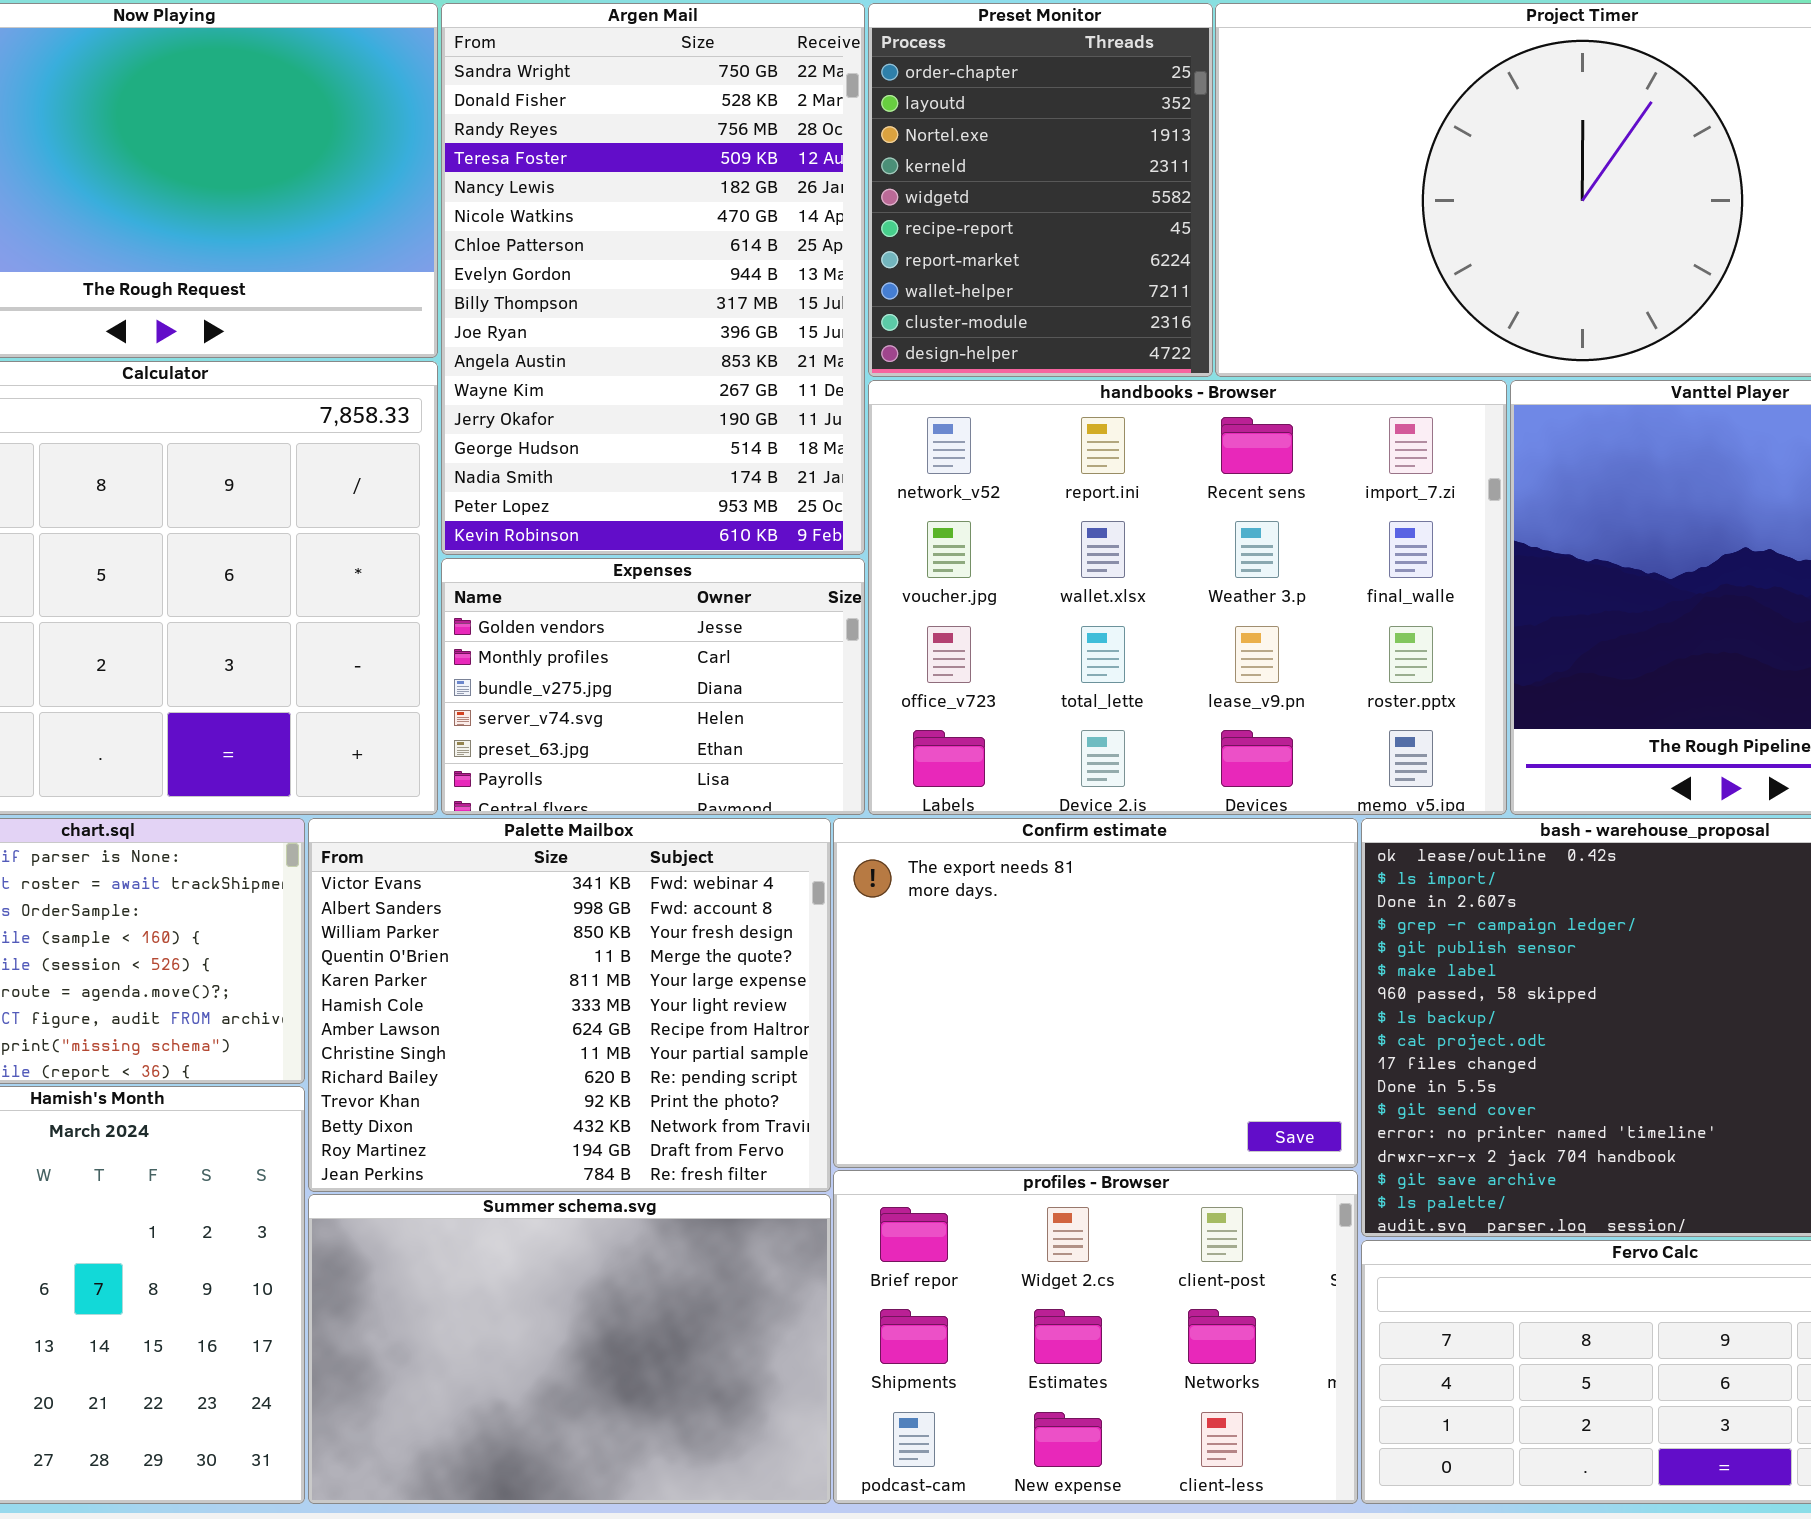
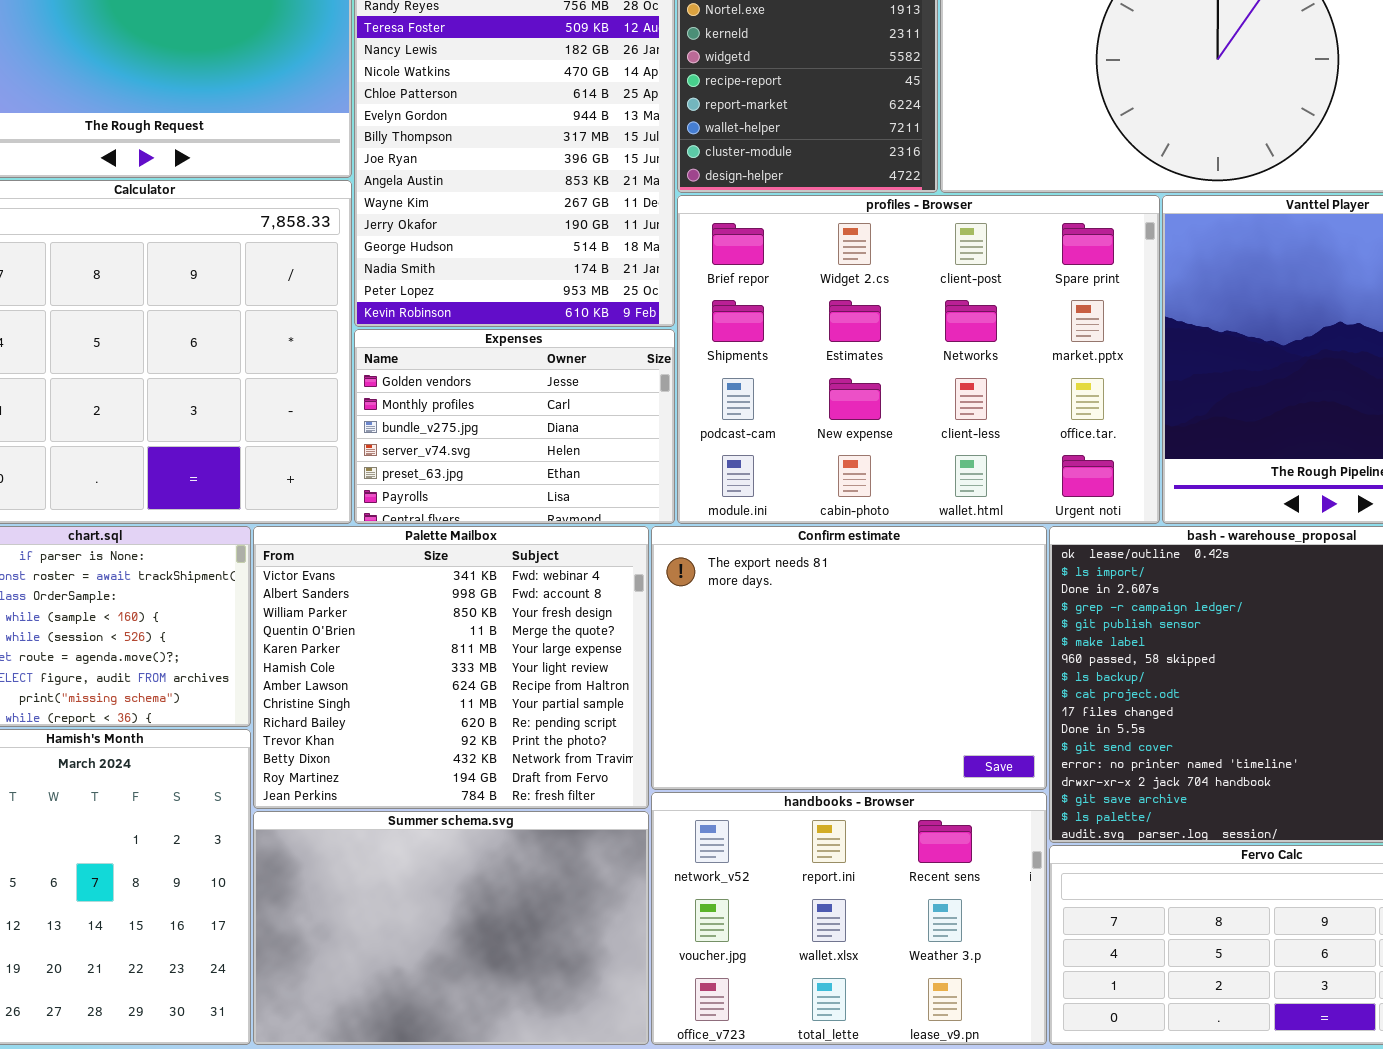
handbooks - Browser: [868,380,1507,815] -> [651,792,1047,1045], moved, resized
profiles - Browser: [833,1170,1358,1504] -> [677,195,1160,524], moved, resized

